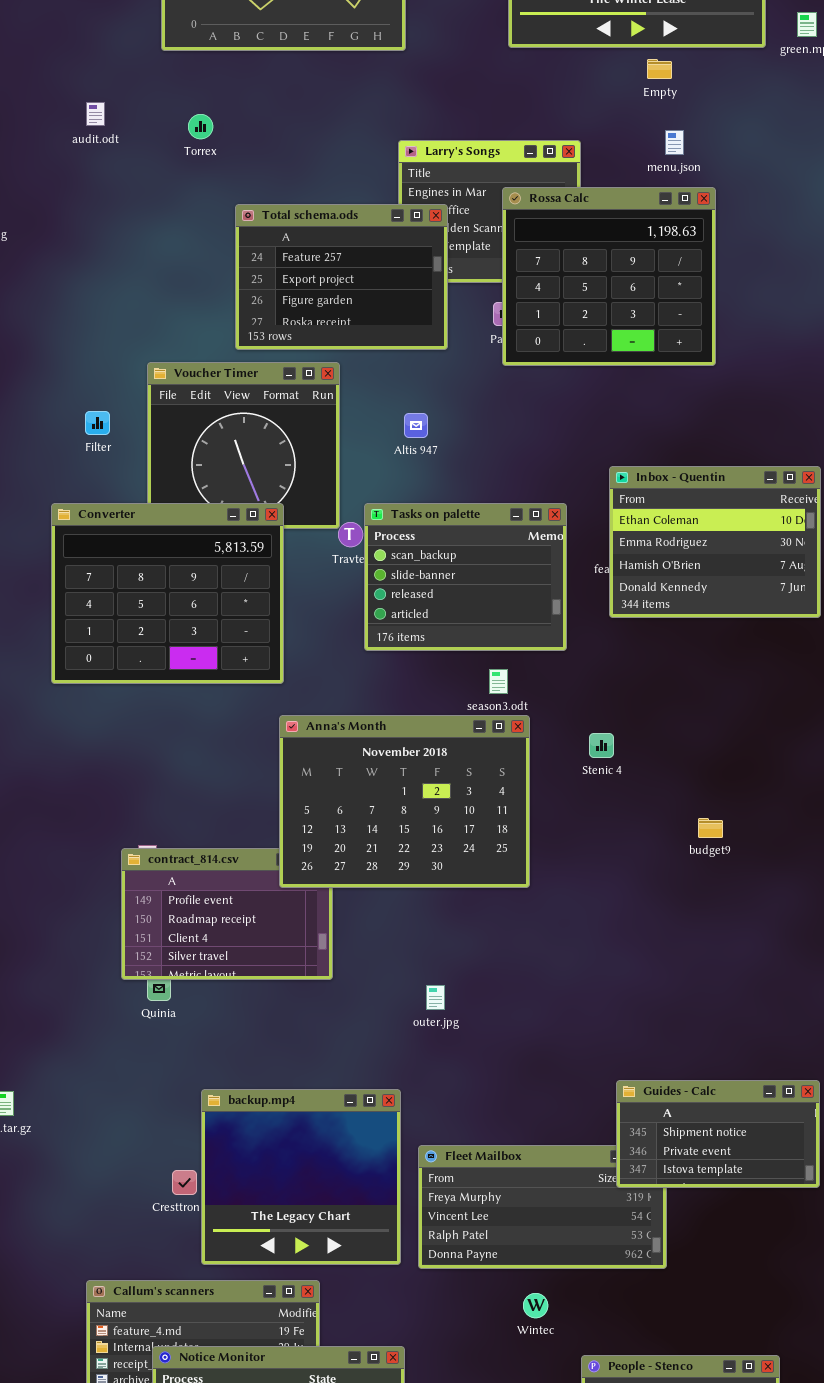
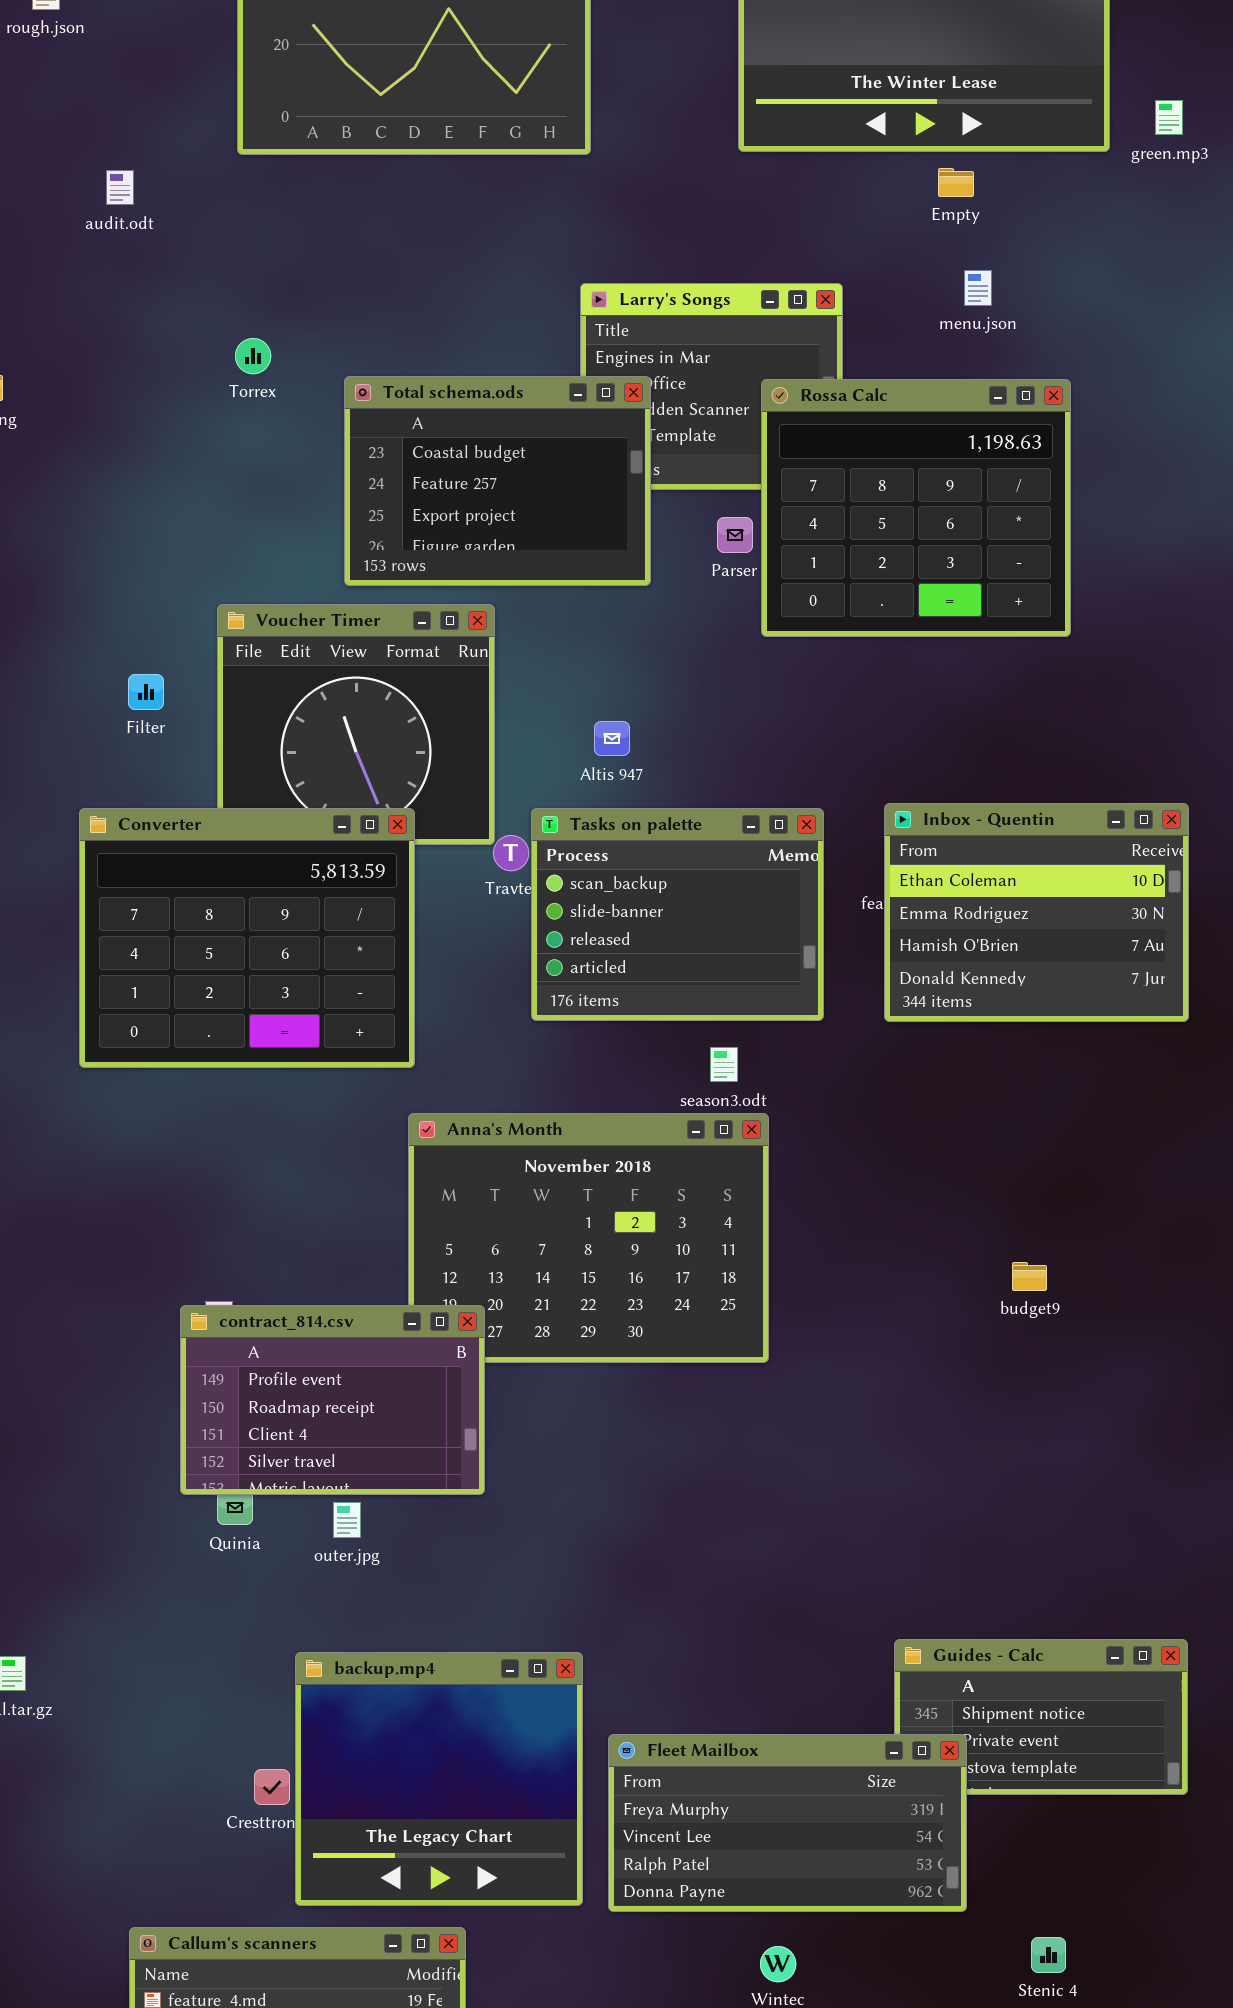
audit.odt: [86,102,105,126] -> [106,170,134,205], moved
Torrex: [188,114,213,139] -> [235,338,271,374], moved
Rossa Calc: [502,187,716,366] -> [761,379,1071,637], moved
Total schema.ods: [235,204,448,350] -> [344,376,651,586], scrolled up 1 row
Altis 947: [404,413,428,438] -> [594,721,630,756], moved
Inbox - Quentin: [609,466,821,618] -> [884,803,1189,1022], moved
Stenic 4: [589,733,614,758] -> [1031,1937,1066,1973], moved
contract_814.csv: [121,848,333,980] -> [180,1305,485,1495], raised
outer.jpg: [426,985,445,1010] -> [333,1502,361,1538], moved
Fleet Mailbox: [418,1145,667,1269] -> [608,1734,967,1912], raised

